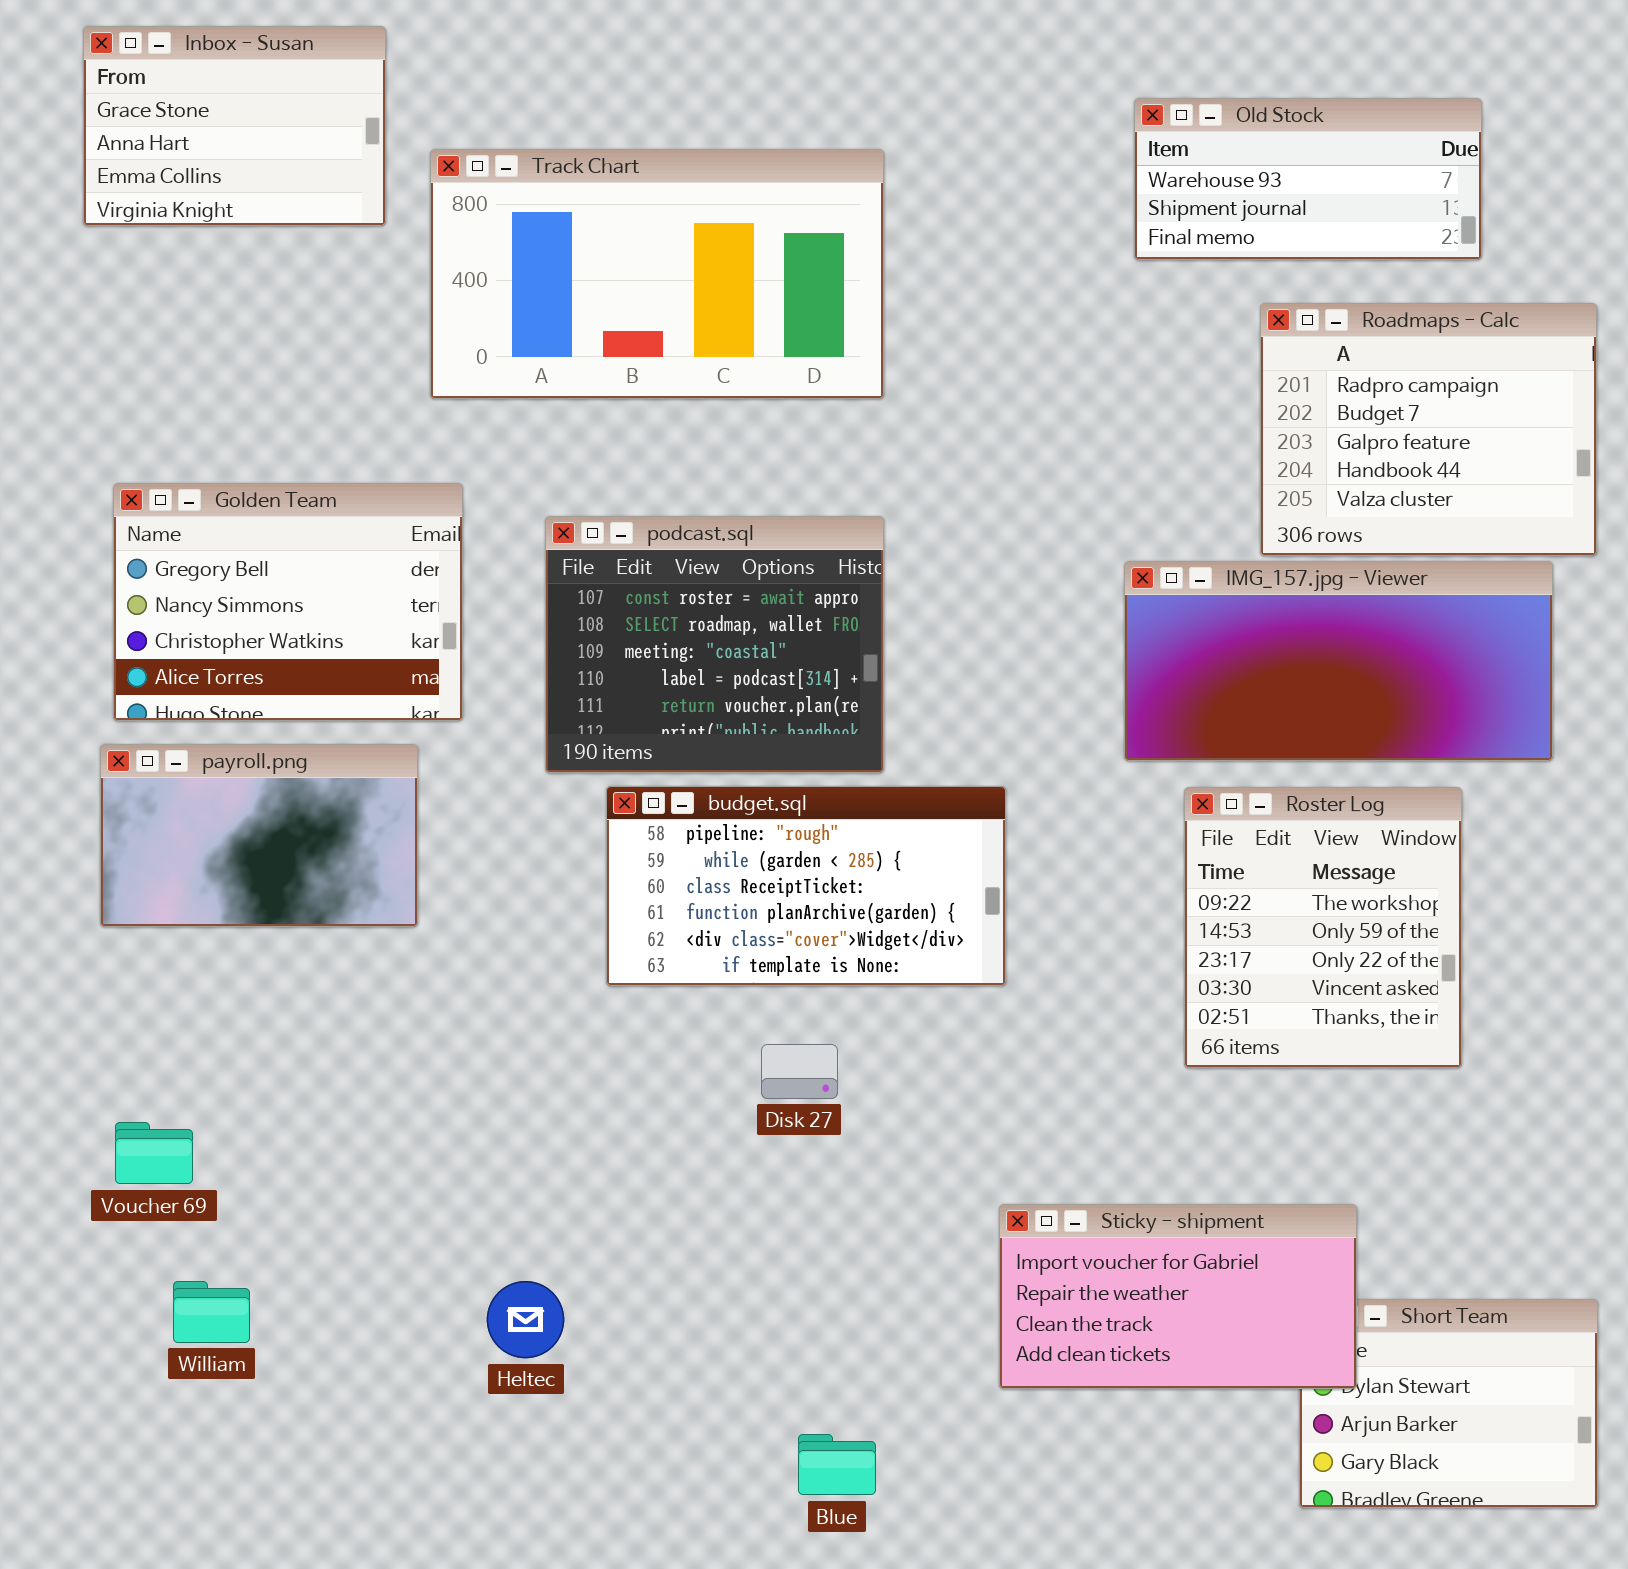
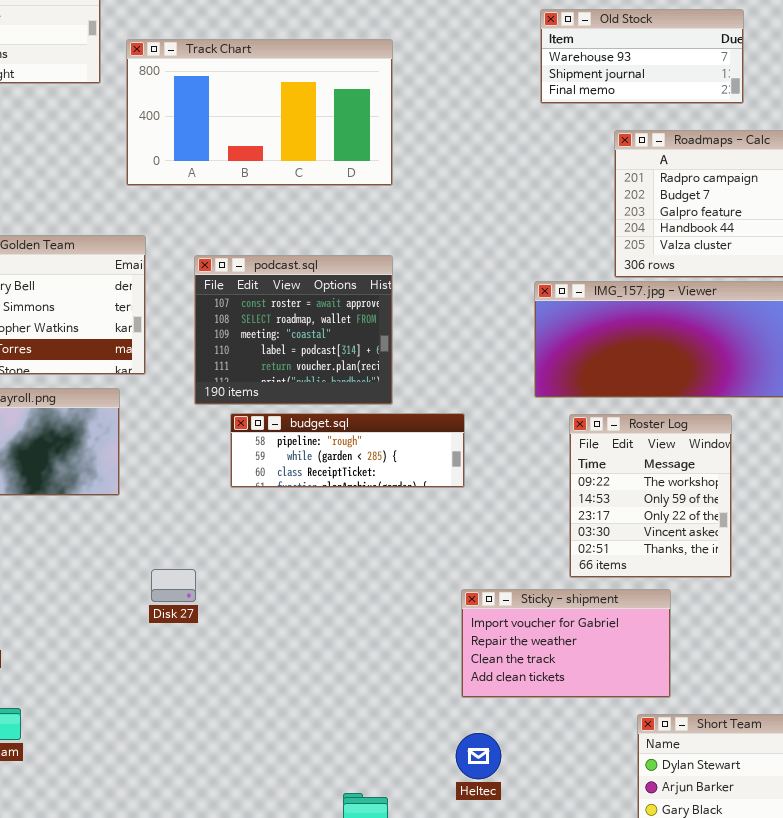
budget.sql: [606,786,1006,986] -> [230,413,465,488], resized
Disk 27: [761,1044,838,1099] -> [151,569,196,602], moved
Sticky - shipment: [999,1204,1357,1389] -> [461,589,671,698], moved
Heltec: [487,1281,564,1358] -> [456,733,501,779], moved

